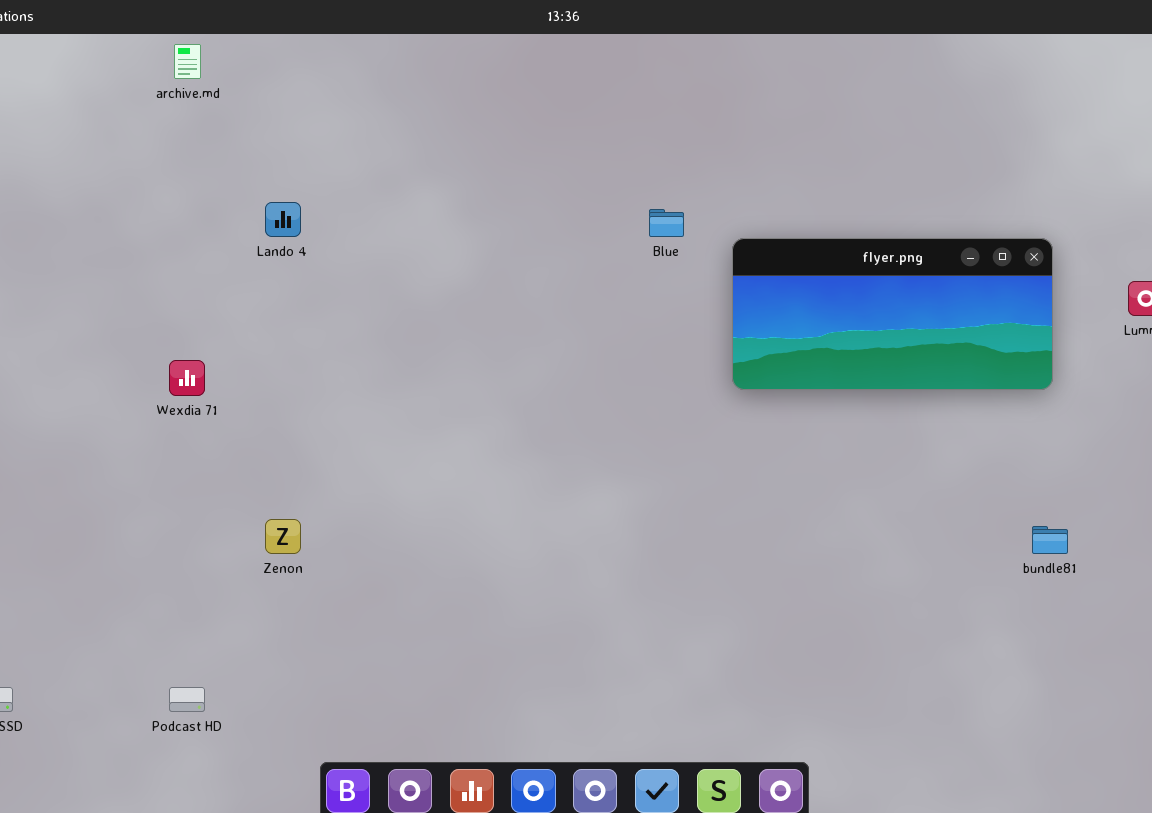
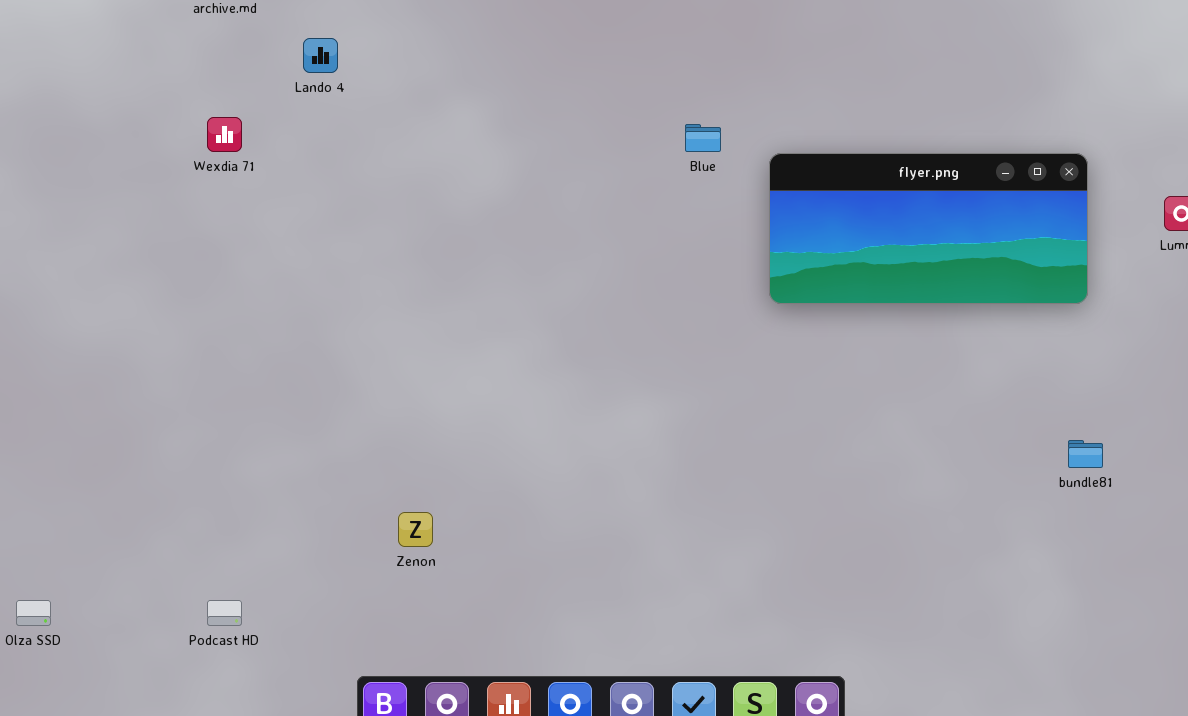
Lando 4: [265,202,301,237] -> [303,38,338,73], moved
Wexdia 71: [169,360,205,396] -> [207,117,242,152], moved
Zenon: [265,519,301,554] -> [398,512,433,547], moved

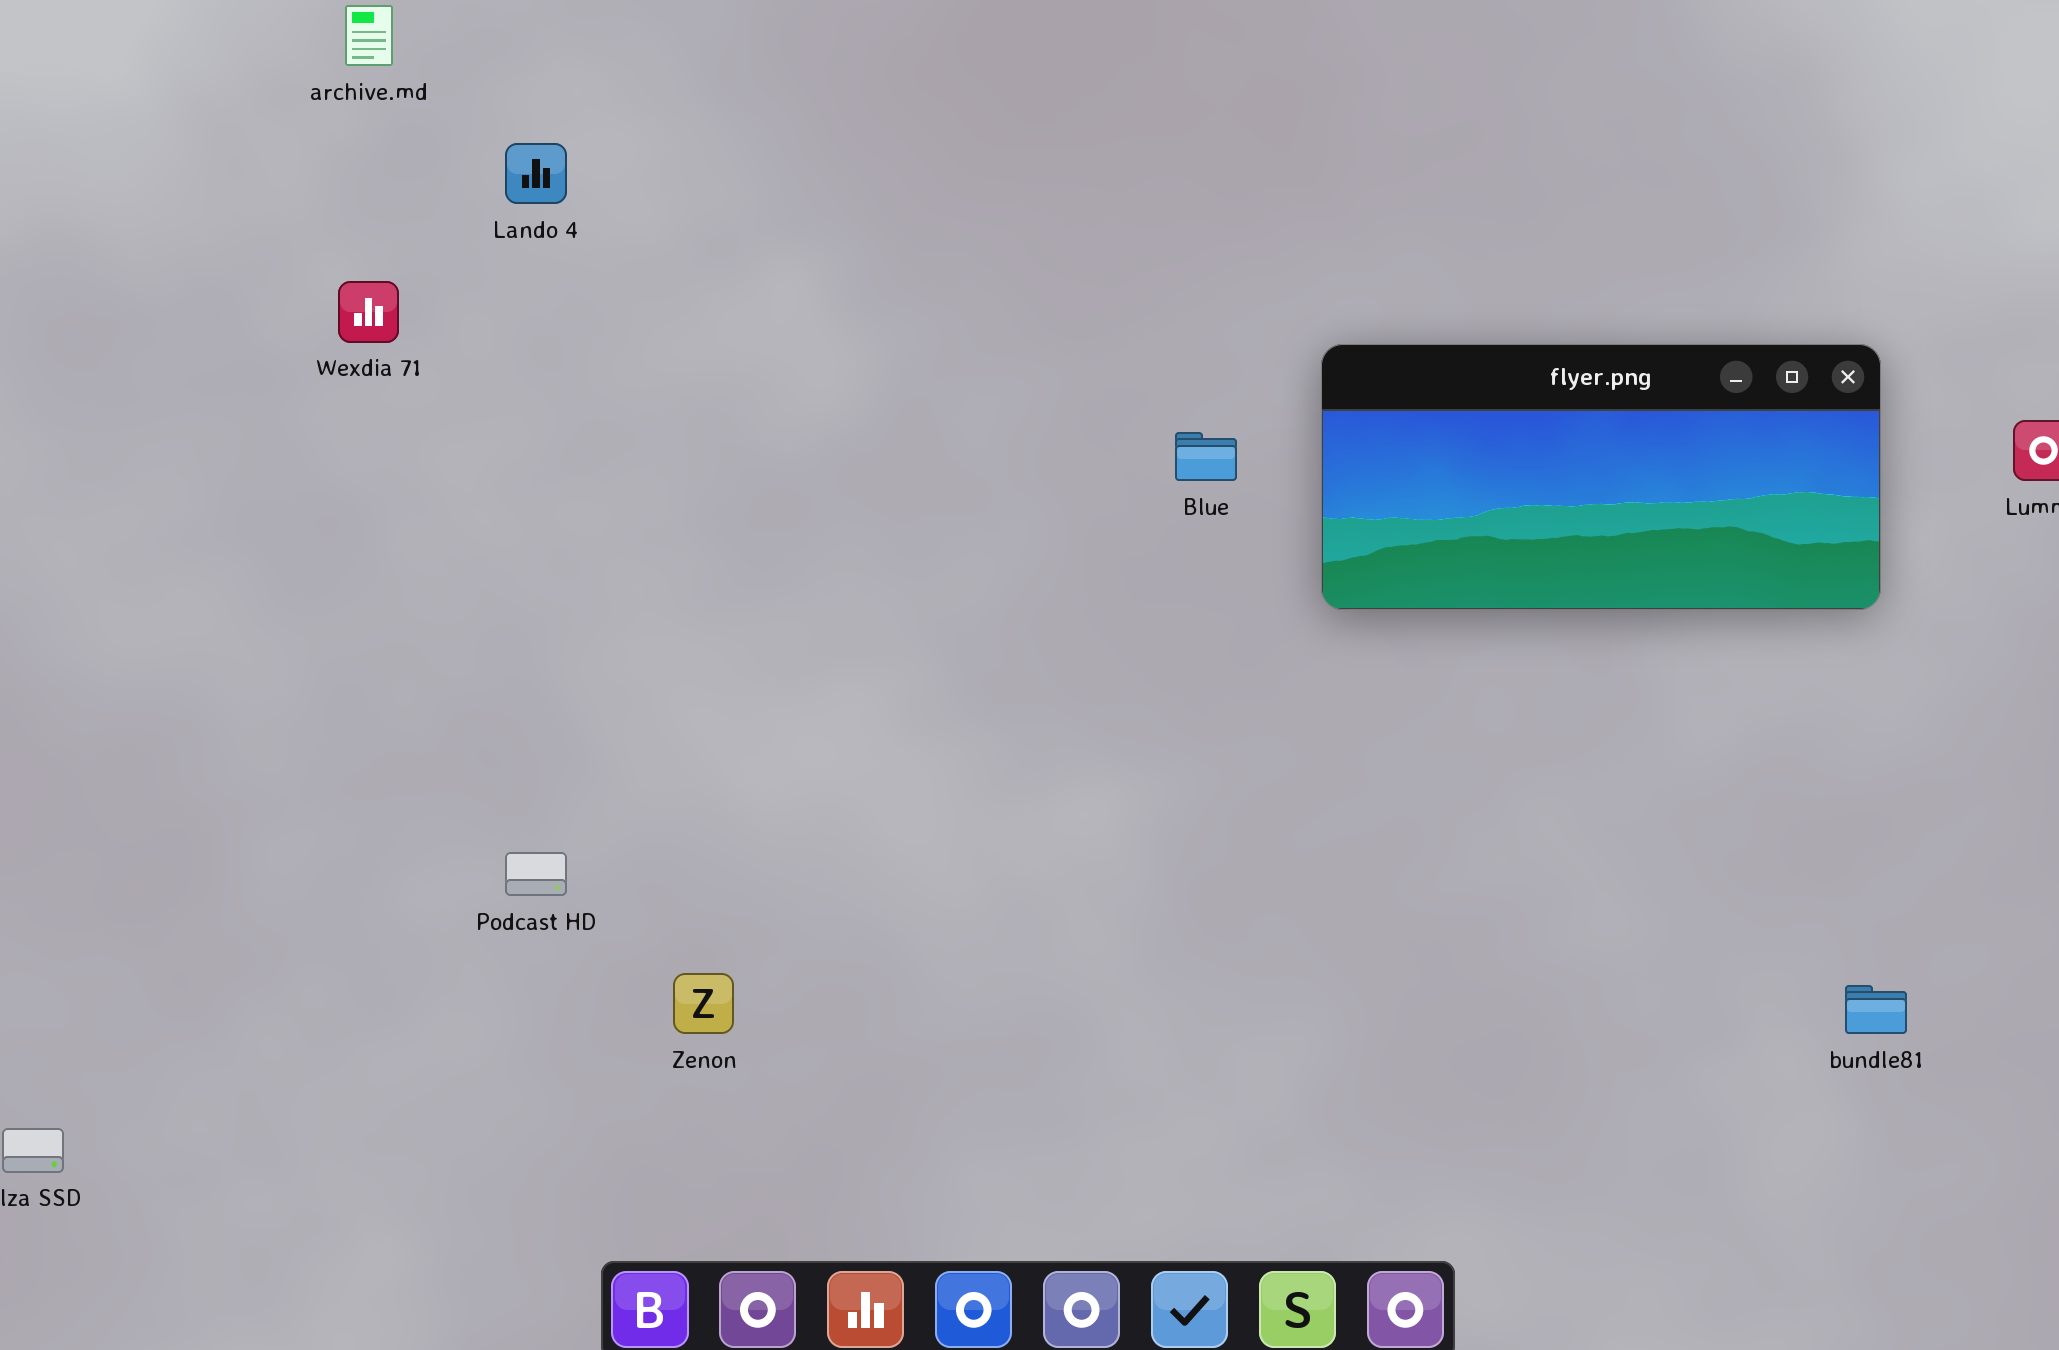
Blue: [685,124,721,152] -> [1175,432,1237,481], moved
bundle81: [1068,440,1103,468] -> [1845,985,1907,1034], moved
Podcast HD: [207,600,242,626] -> [505,852,567,896], moved

